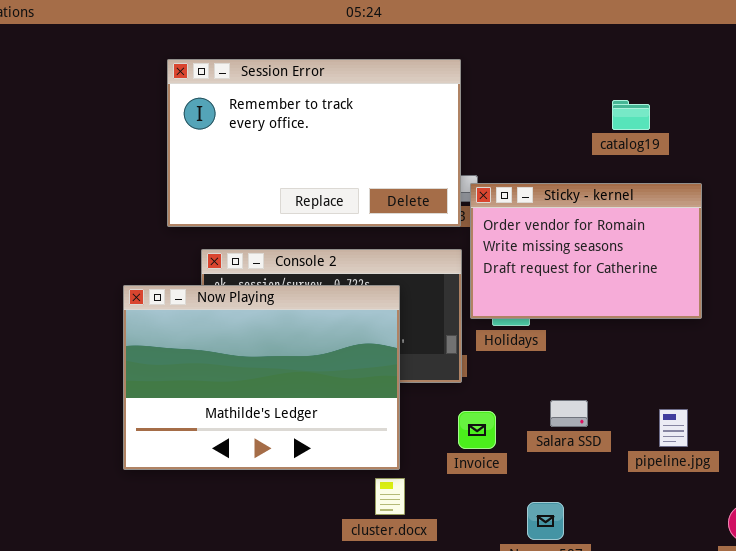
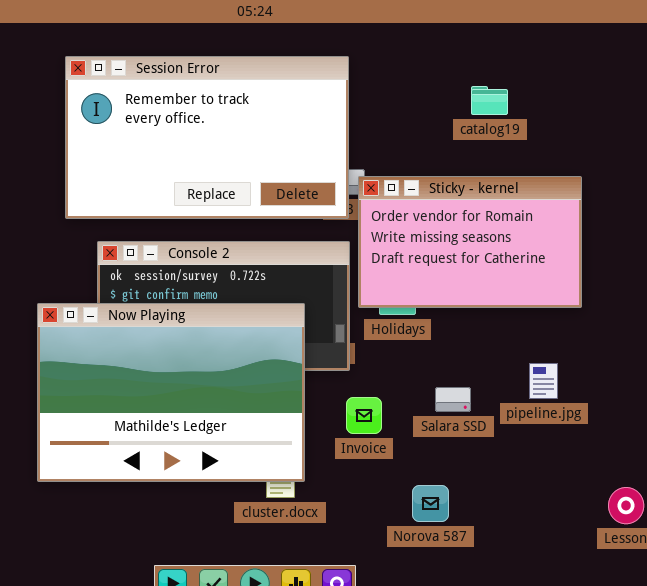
catalog19: [612,100,650,130] -> [471,86,508,115], moved
Now Playing: [123,285,400,470] -> [37,303,305,482], moved
pipeline.jpg: [659,409,688,447] -> [529,363,558,399], moved

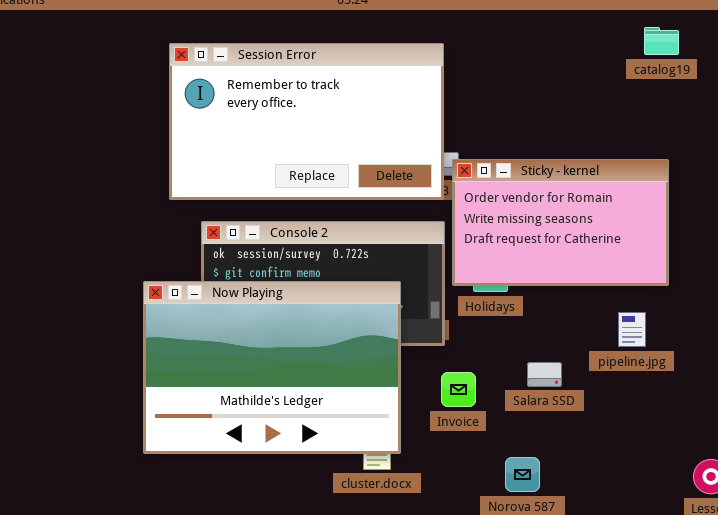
catalog19: [471,86,508,115] -> [644,27,679,55], moved
pipeline.jpg: [529,363,558,399] -> [618,312,646,347], moved

